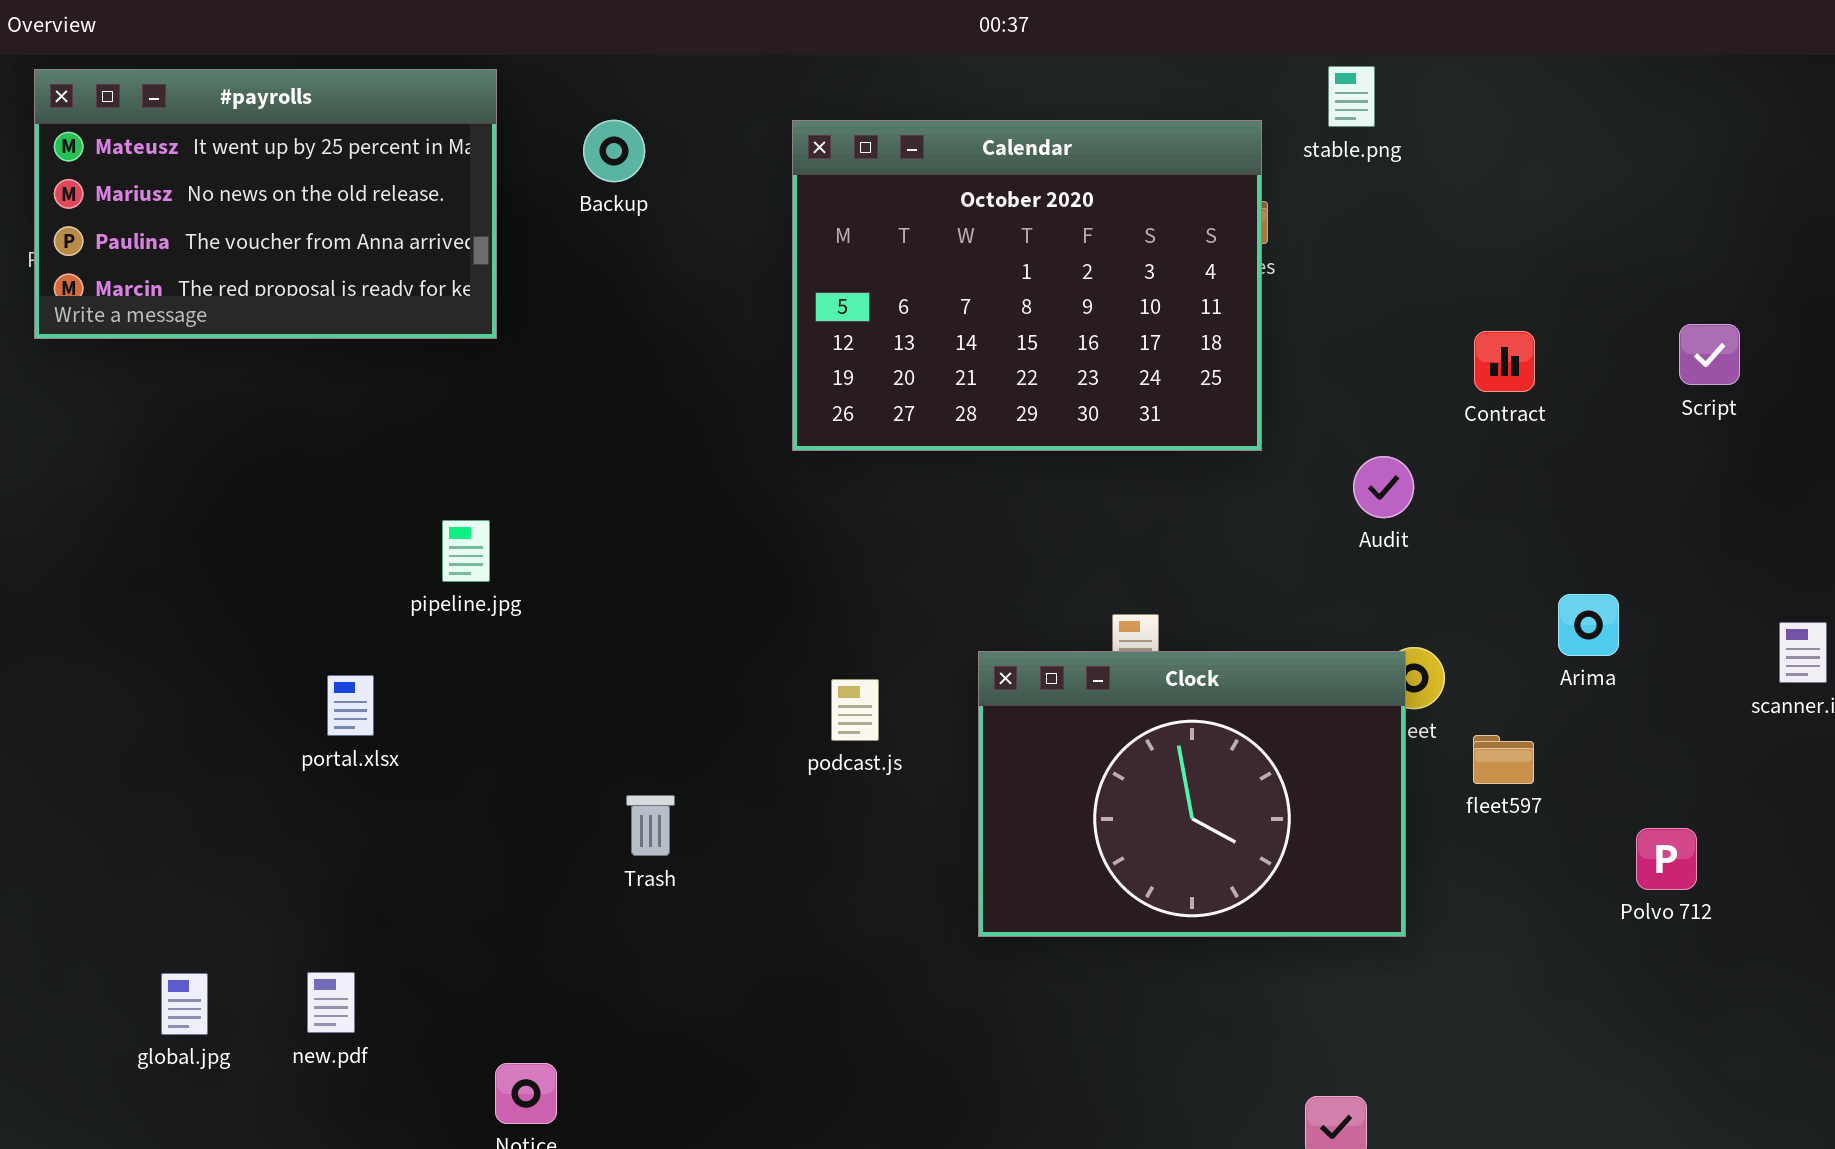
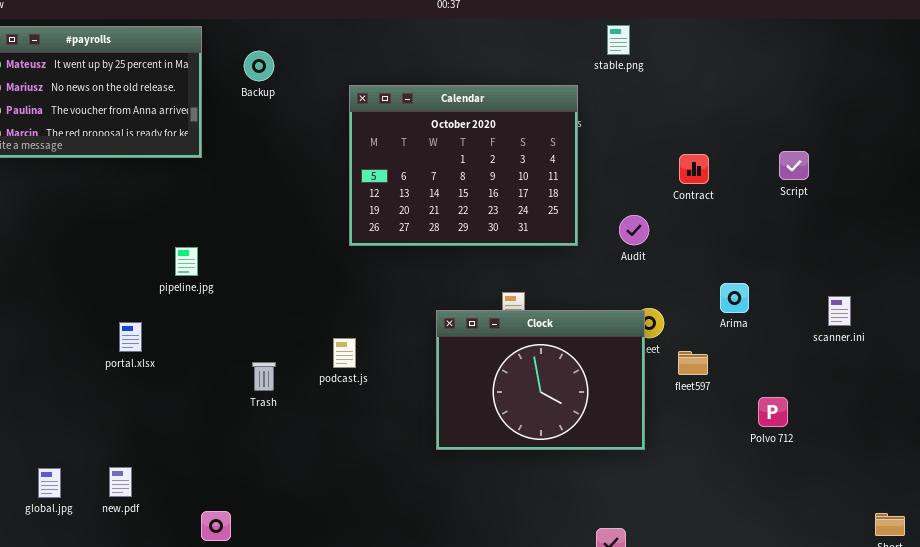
Calendar: [792,120,1262,451] -> [349,85,578,246], moved
podcast.js: [831,679,879,741] -> [333,338,356,368], moved
Trash: [626,795,675,856] -> [252,362,276,391], moved

